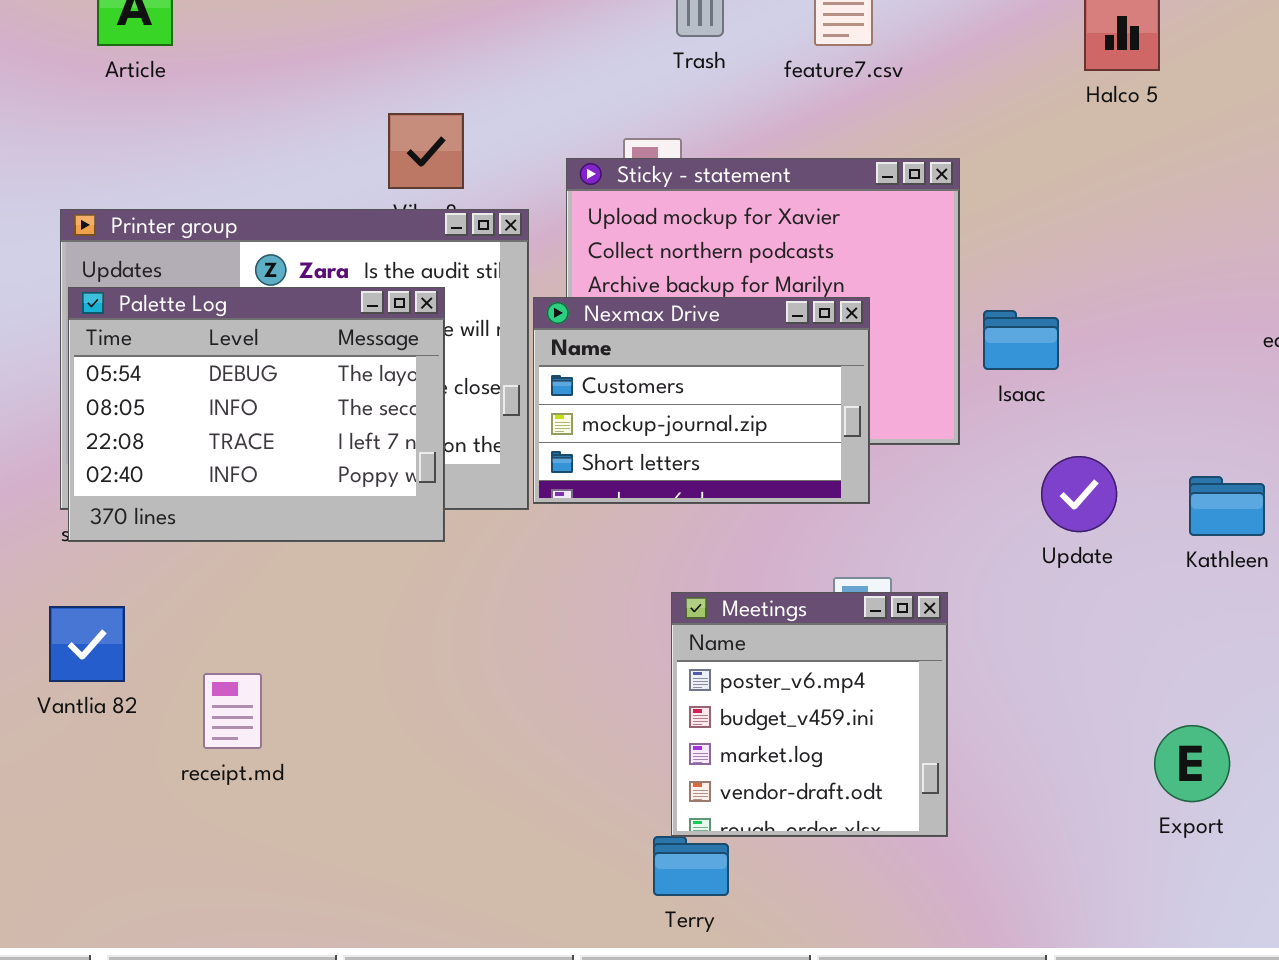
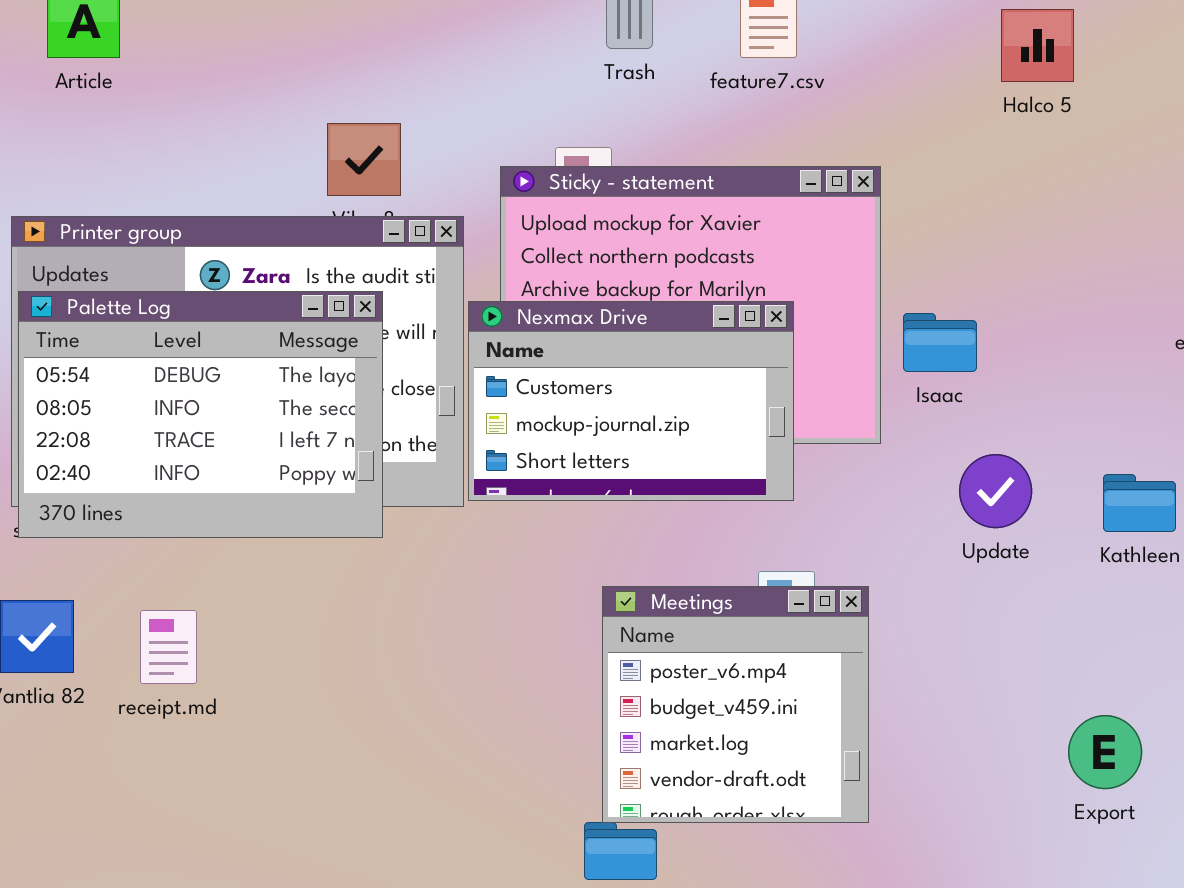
receipt.md: [203,673,262,749] -> [140,610,197,684], moved

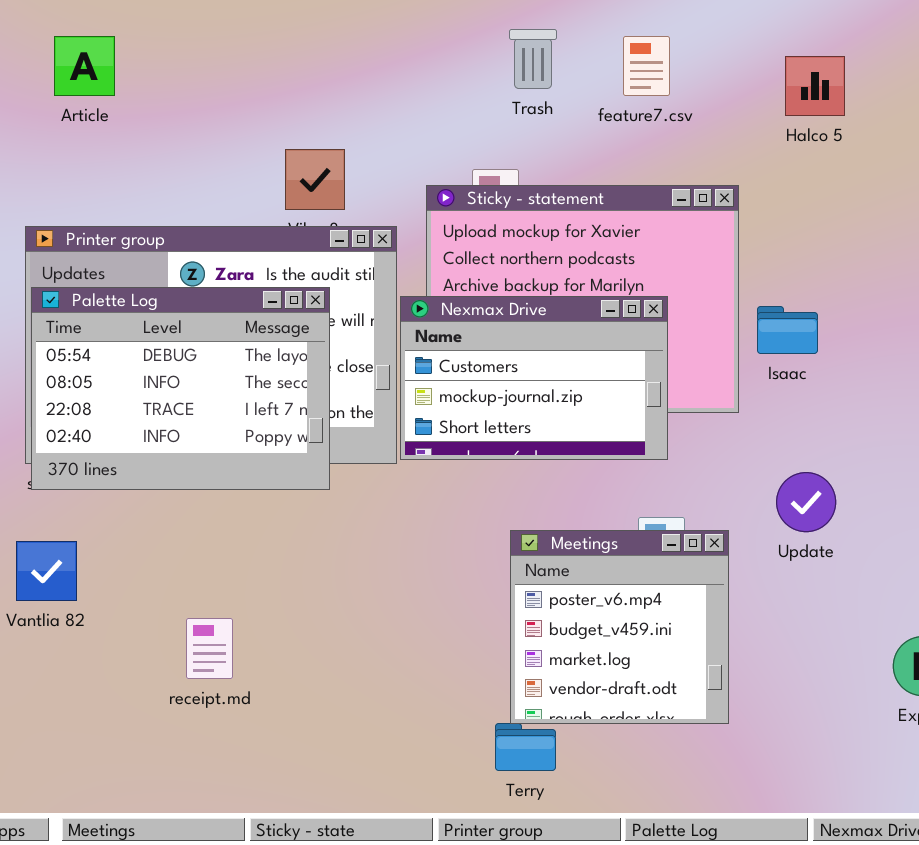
Halco 5: [1001,9,1074,82] -> [785,56,845,116], moved
Update: [959,454,1032,528] -> [776,472,836,532], moved
receipt.md: [140,610,197,684] -> [186,618,233,679], moved

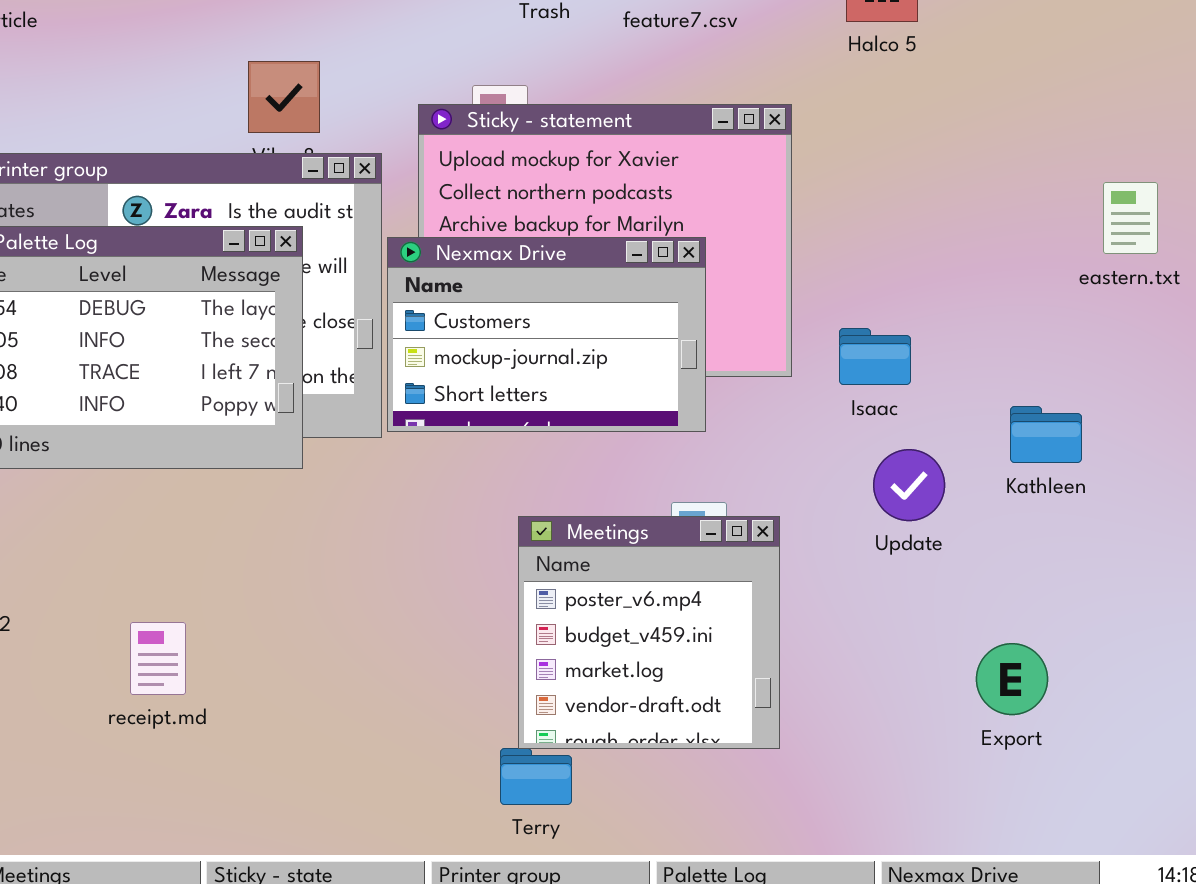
Isaac: [757,306,818,354] -> [839,328,911,385], moved
Update: [776,472,836,532] -> [873,449,945,521], moved

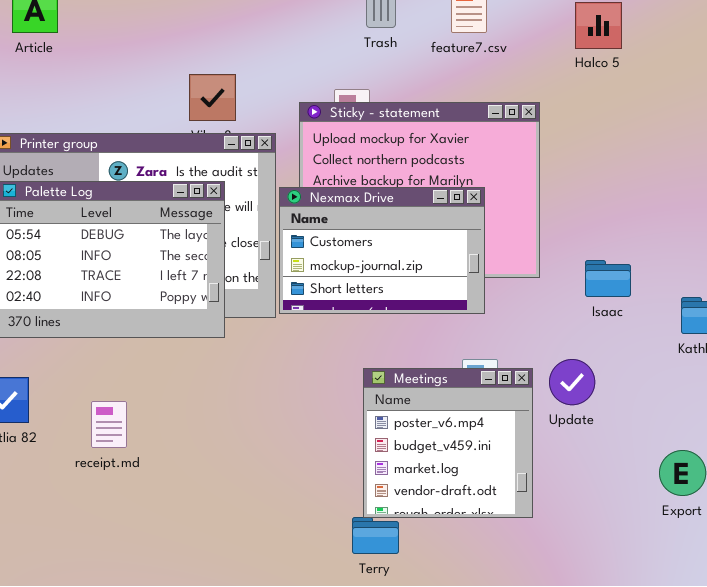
Isaac: [839,328,911,385] -> [585,260,631,297], moved
Update: [873,449,945,521] -> [549,359,595,405], moved
receipt.md: [130,622,186,695] -> [91,401,127,448], moved

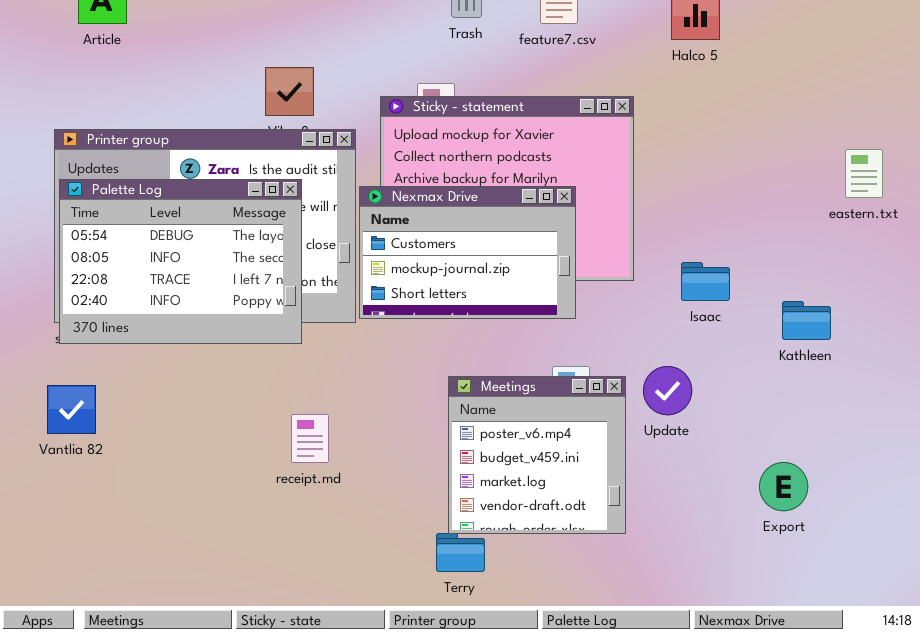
receipt.md: [91,401,127,448] -> [291,414,329,463], moved

